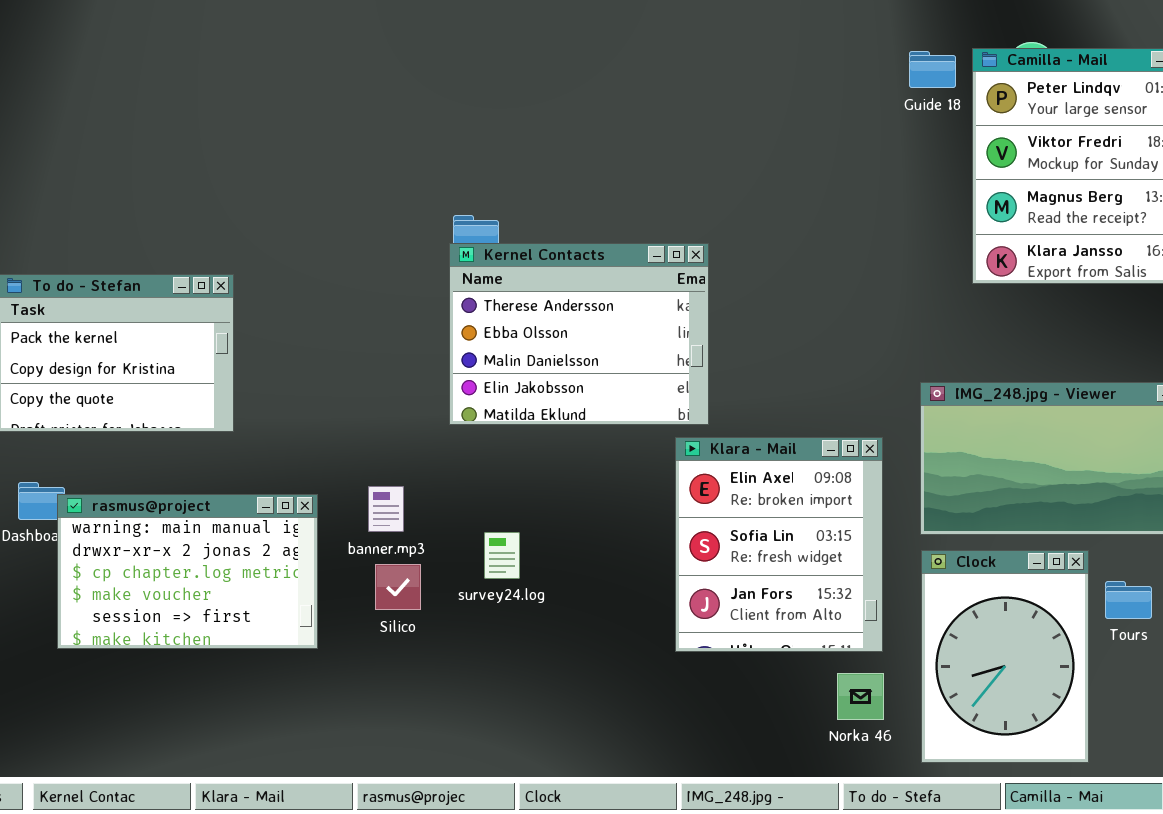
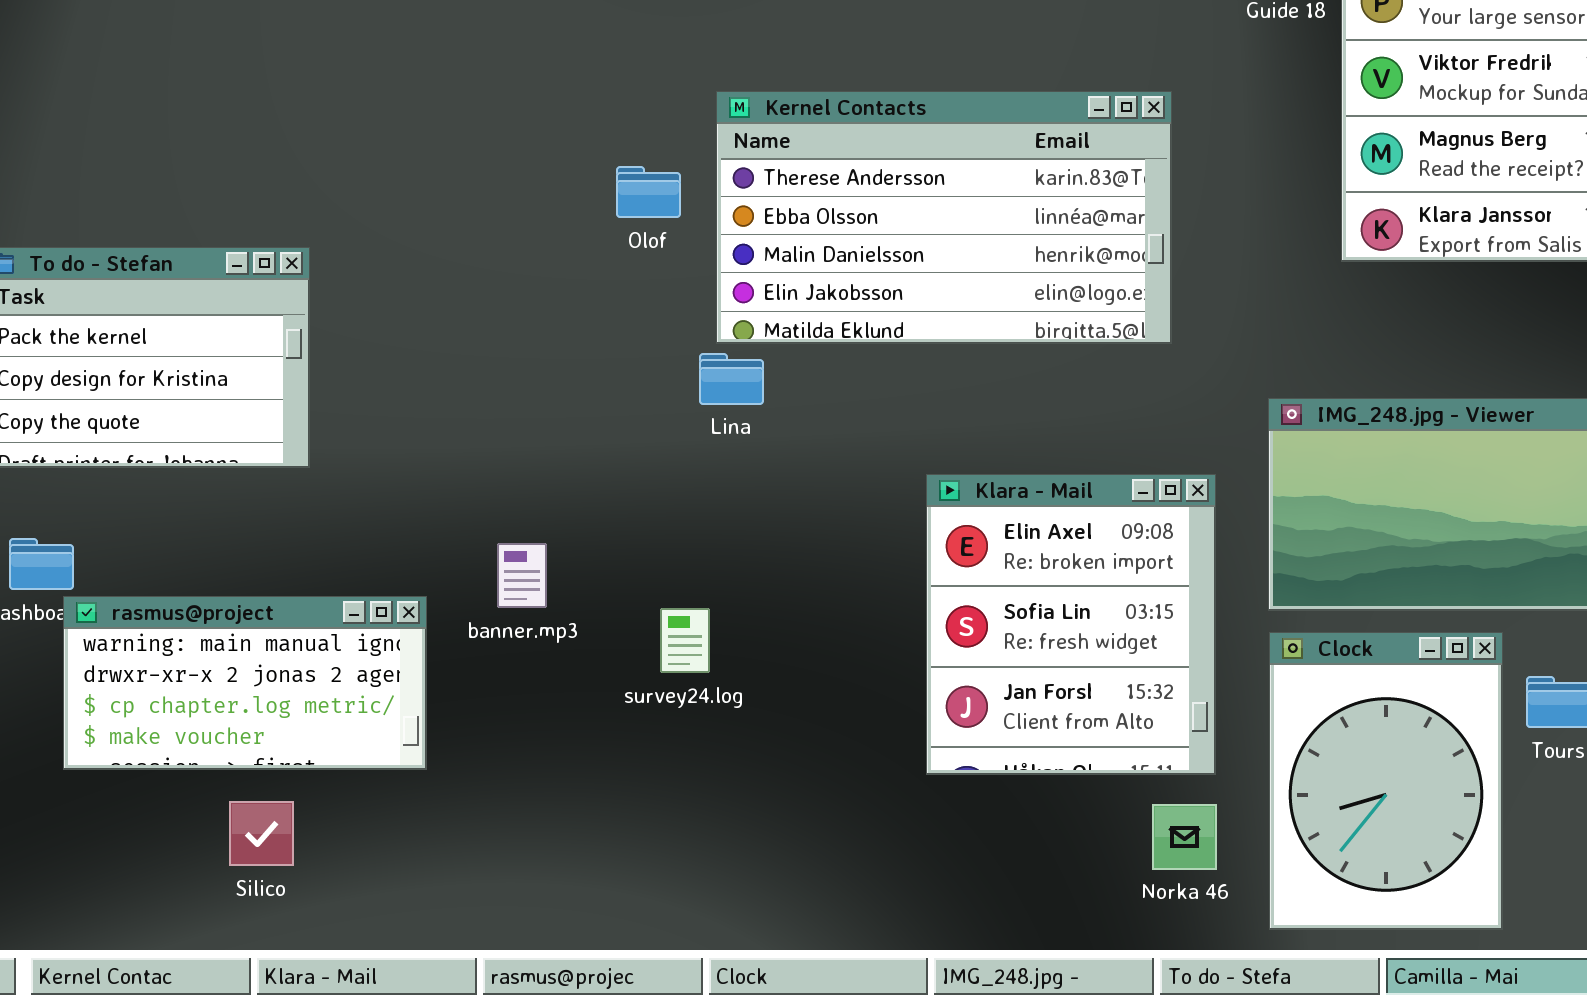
Kernel Contacts: [449,243,709,425] -> [716,91,1172,344], moved, resized
rasmus@project: [57,494,318,649] -> [63,596,427,770], resized
Silico: [375,564,421,610] -> [229,801,294,866], moved

